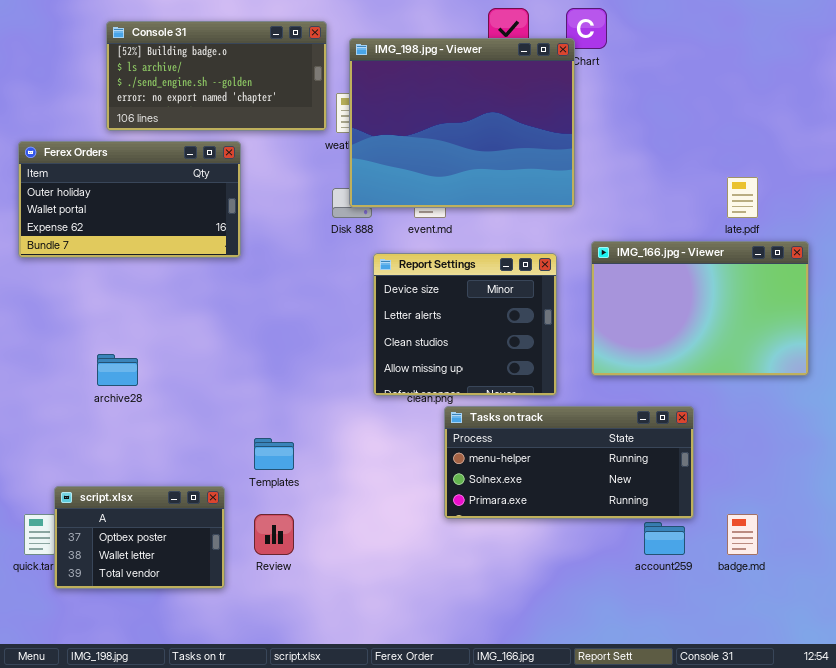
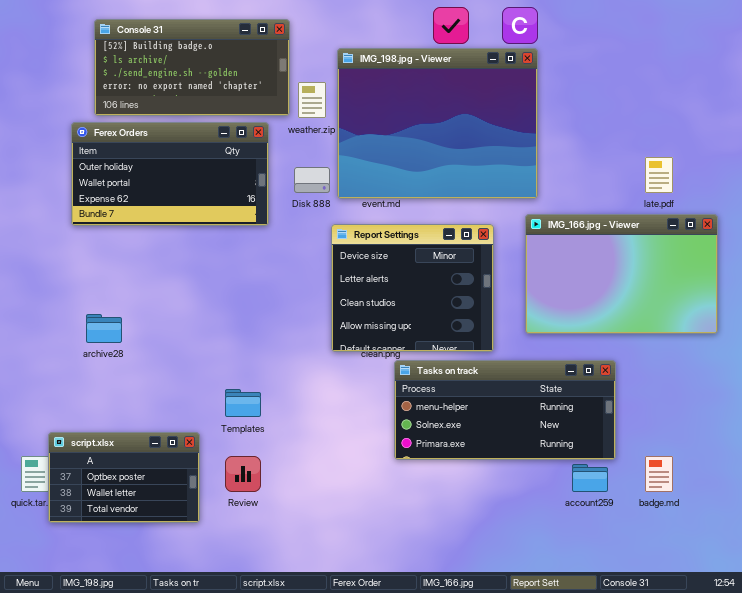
IMG_198.jpg - Viewer: [349,38,575,208] -> [337,48,538,199], moved
Ferex Orders: [18,141,241,258] -> [71,122,269,226], moved

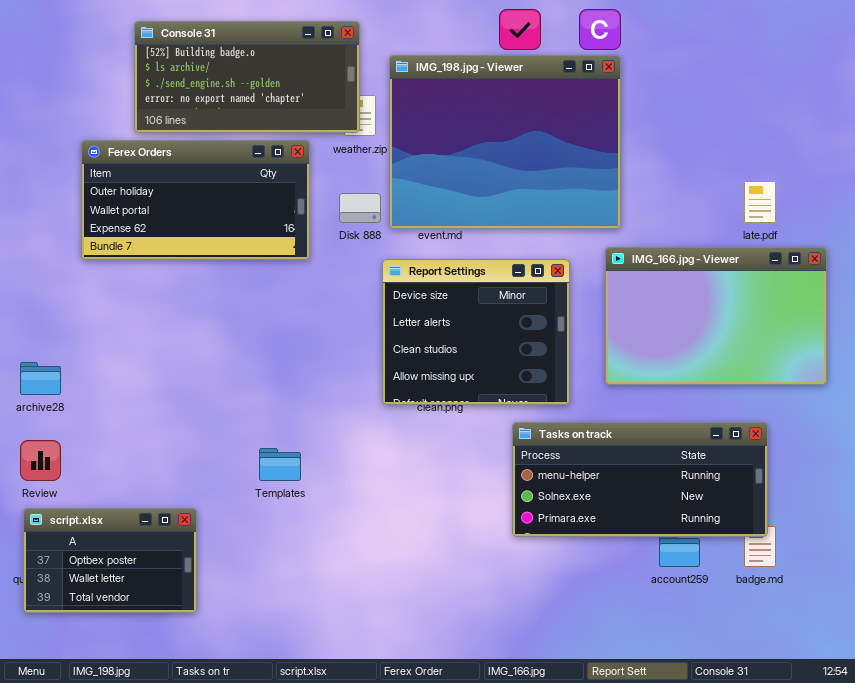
Console 31: [94,19,290,116] -> [134,21,360,133], moved
archive28: [86,314,122,343] -> [20,362,61,395], moved
Tasks on track: [394,360,616,460] -> [512,422,768,537], moved
script.xlsx: [48,432,200,523] -> [23,508,197,613], moved
Review: [225,456,261,492] -> [20,440,61,481], moved

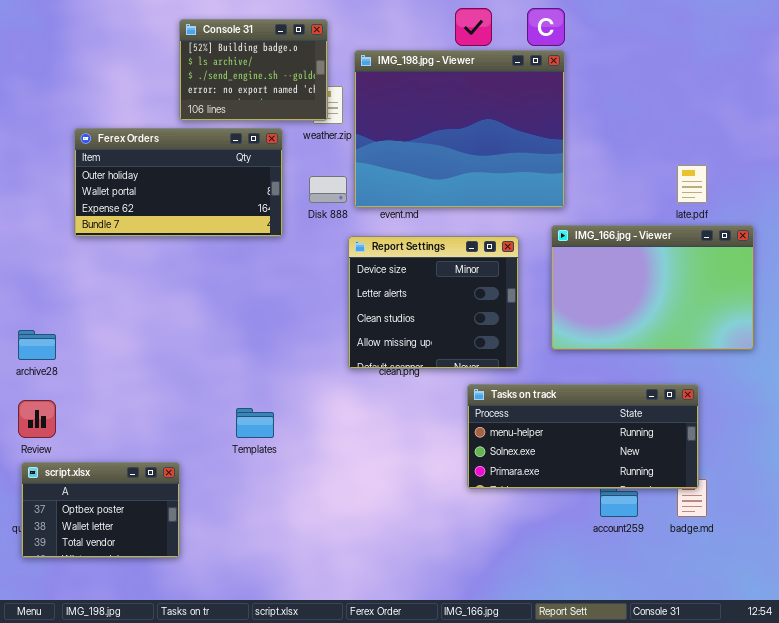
Console 31: [134,21,360,133] -> [179,19,328,121], resized

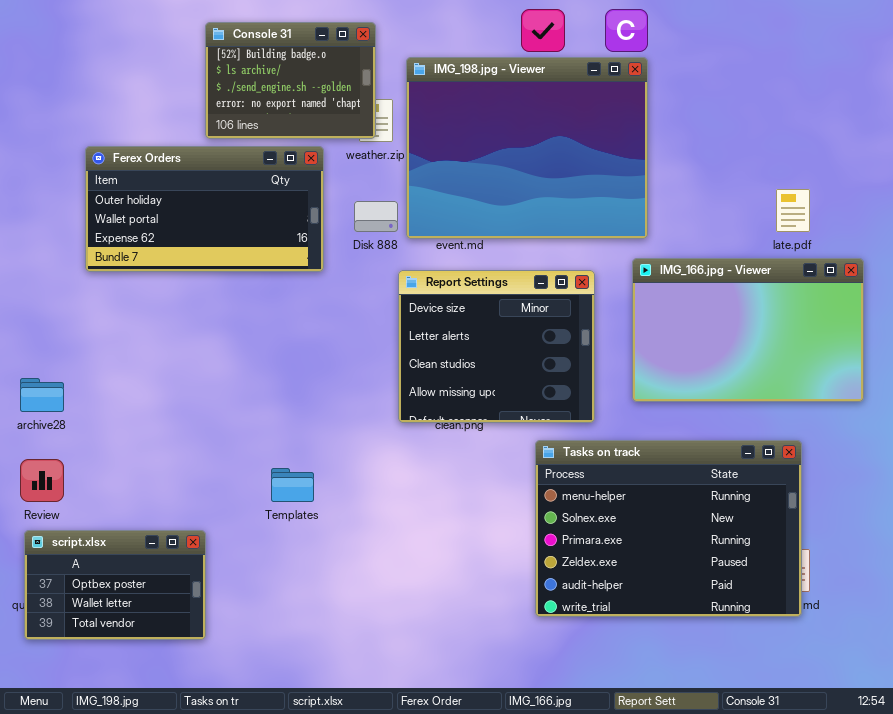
Tasks on track: [467,384,699,489] -> [535,440,802,617], resized

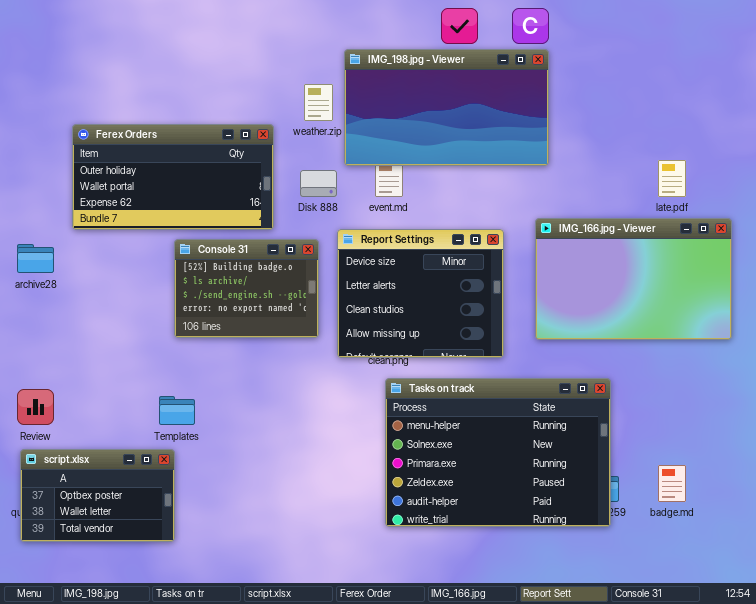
Console 31: [205,22,376,139] -> [174,239,319,338], moved
IMG_198.jpg - Viewer: [406,57,648,239] -> [344,49,549,166], resized
archive28: [20,378,64,412] -> [17,244,54,273], moved
Tasks on track: [535,440,802,617] -> [385,378,611,527], moved
Templates: [271,468,314,502] -> [159,396,195,425], moved

